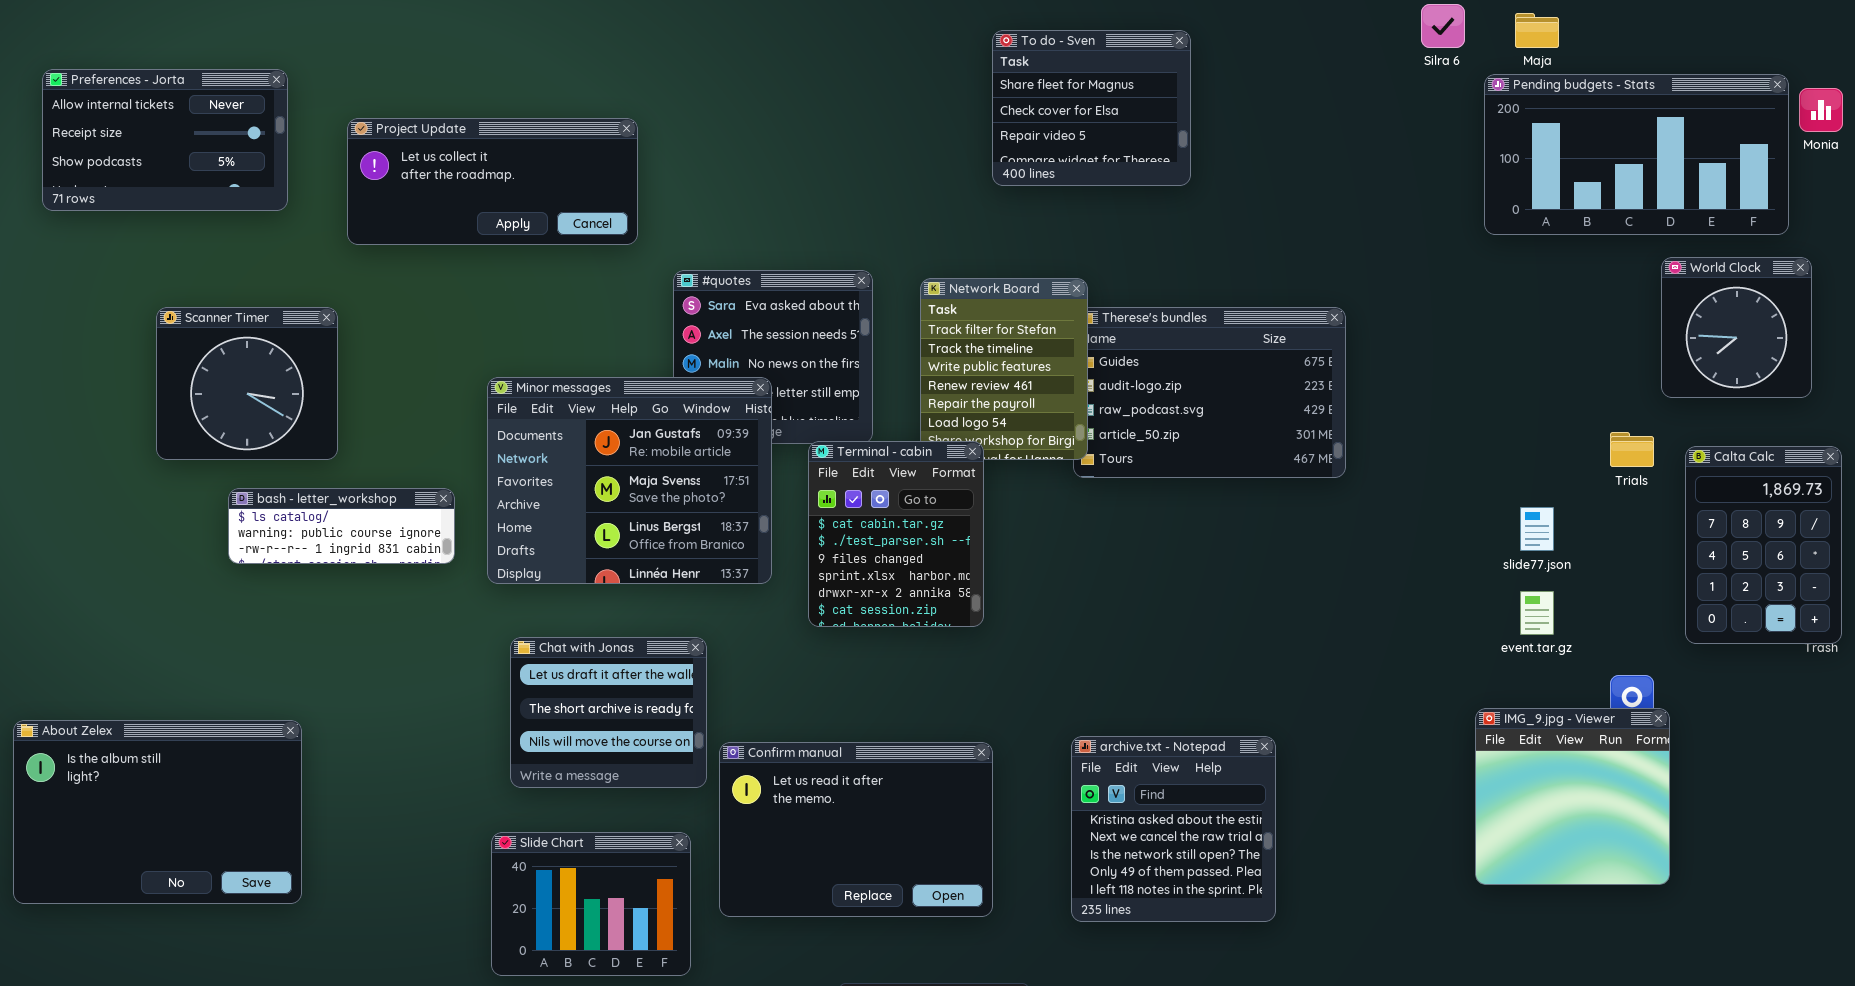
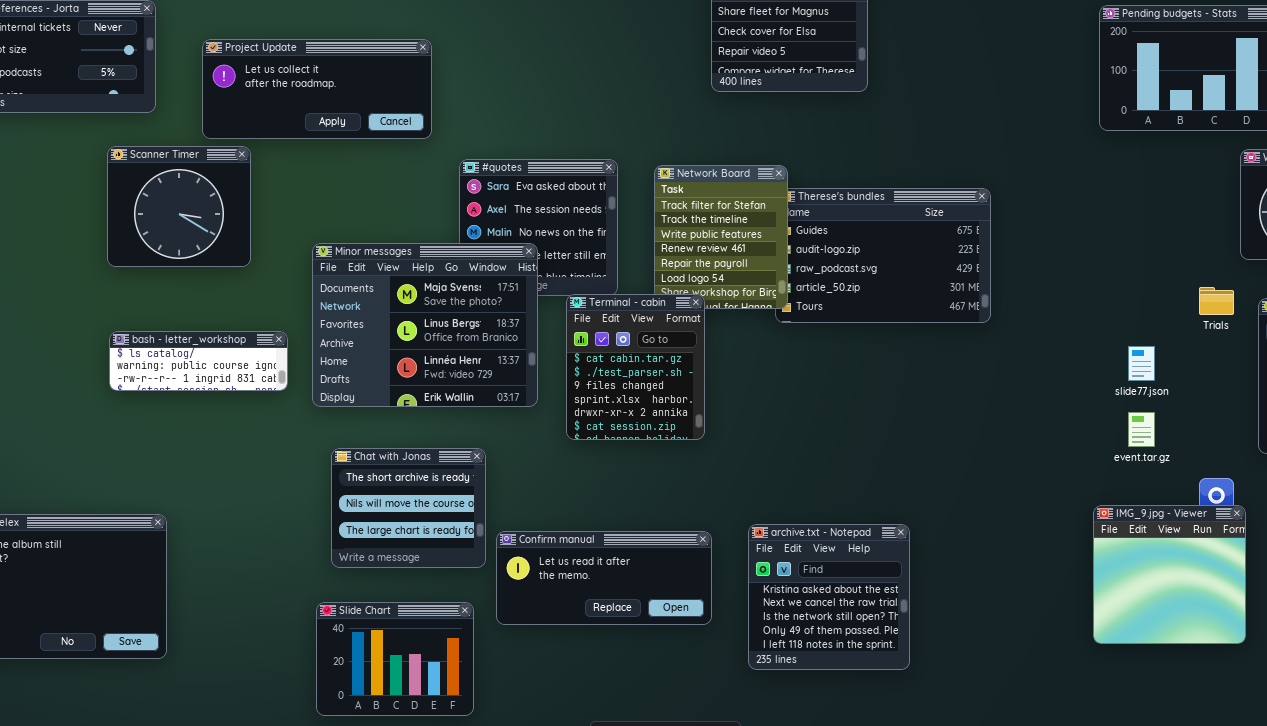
Scanner Timer: [156,307,338,460] -> [107,146,251,267], moved
Minor messages: [487,377,772,584] -> [312,243,538,407], scrolled down 1 row
Chat with Jonas: [510,637,707,788] -> [331,448,486,568], scrolled down 1 row
archive.txt - Notepad: [1071,736,1276,922] -> [748,524,910,670], moved
Confirm manual: [719,742,993,917] -> [496,531,712,625], resized

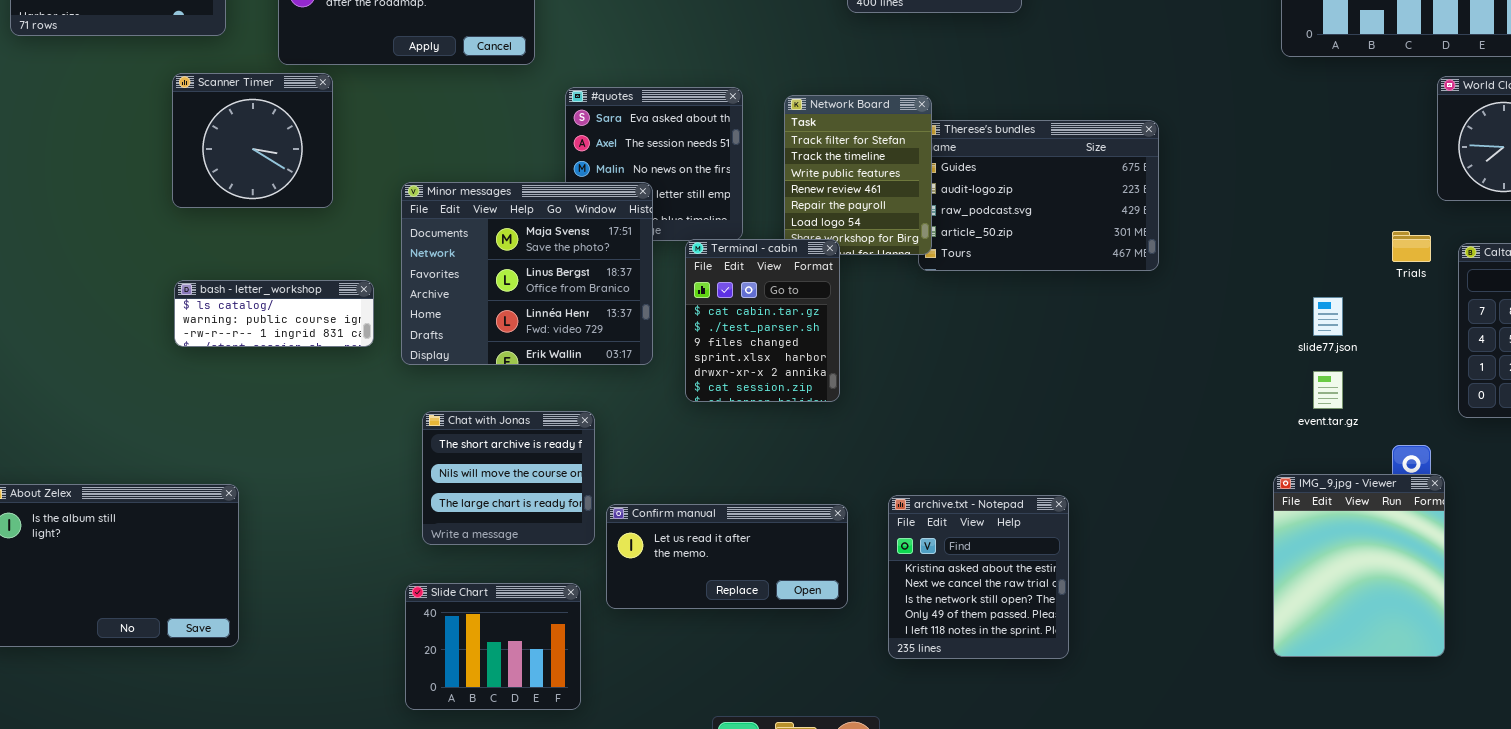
IMG_9.jpg - Viewer: [1093,505,1246,644] -> [1273,474,1445,657], resized

